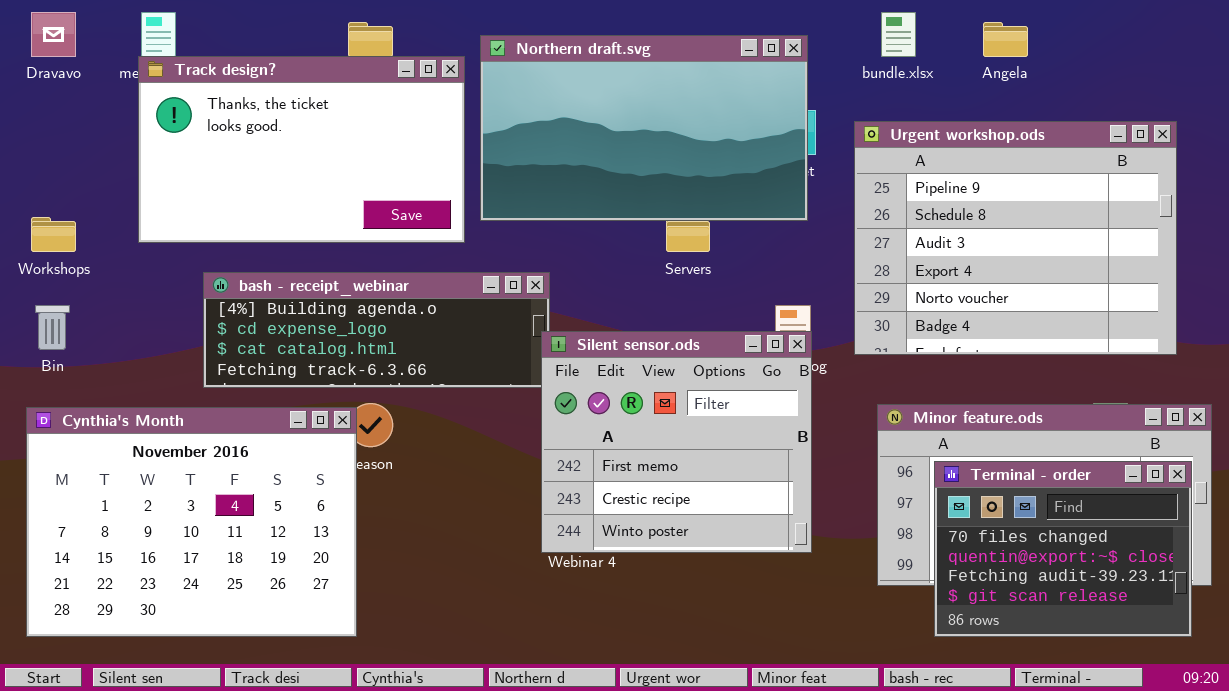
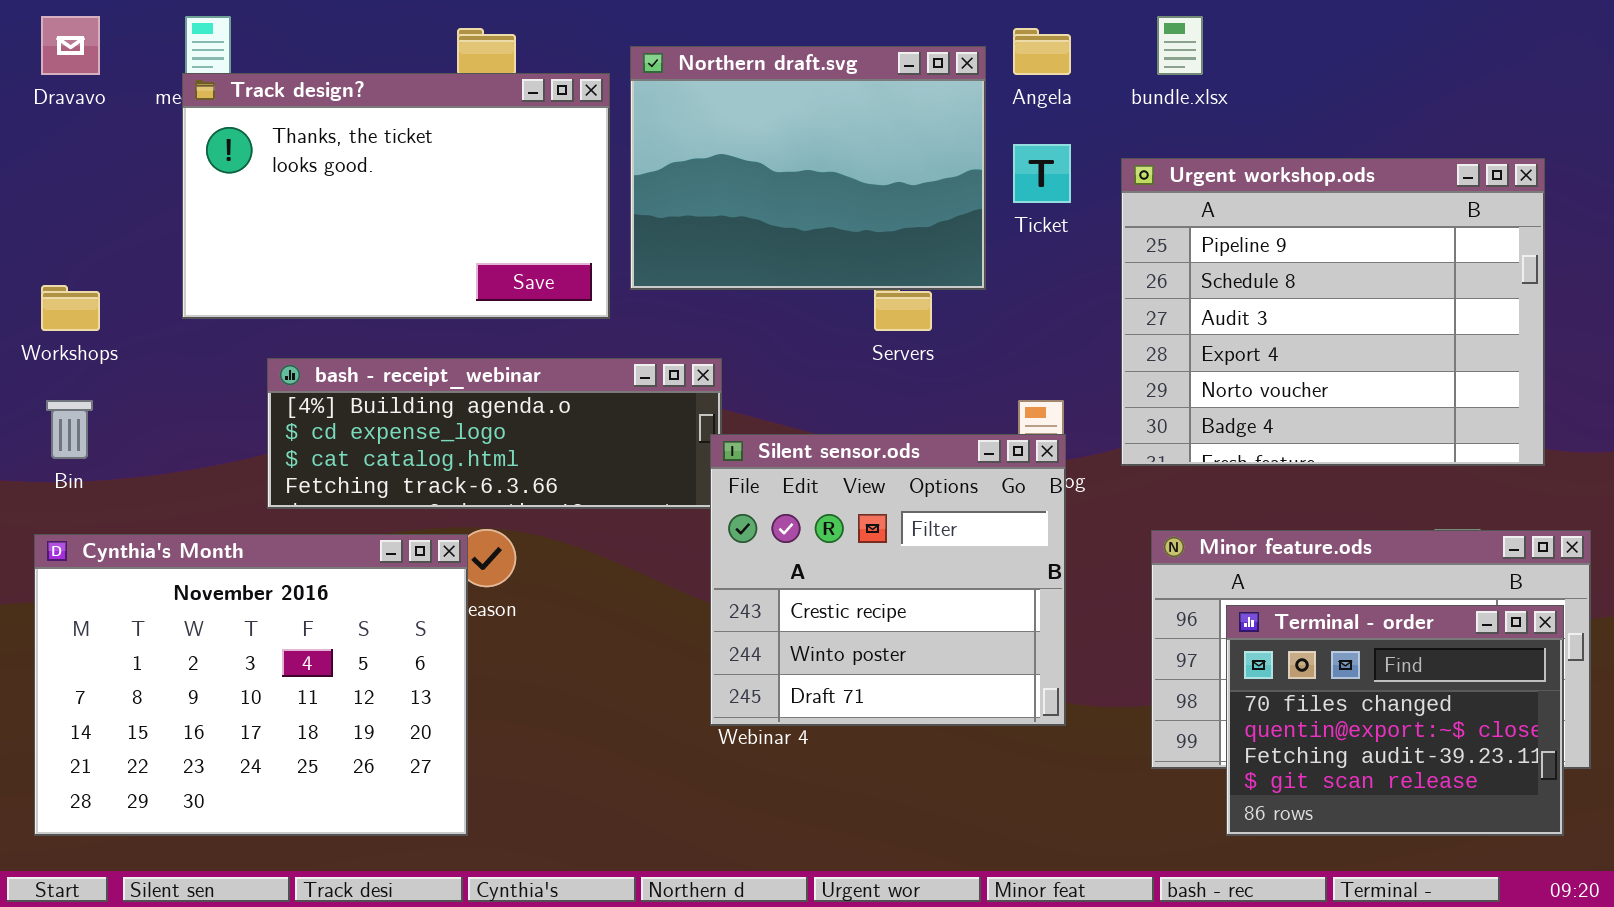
Angela: [983,22,1028,57] -> [1013,28,1071,75], moved
Northern draft.svg: [480,35,808,221] -> [630,46,986,290], resized
Silent sensor.ods: [541,331,812,553] -> [710,434,1066,726], scrolled down 1 row

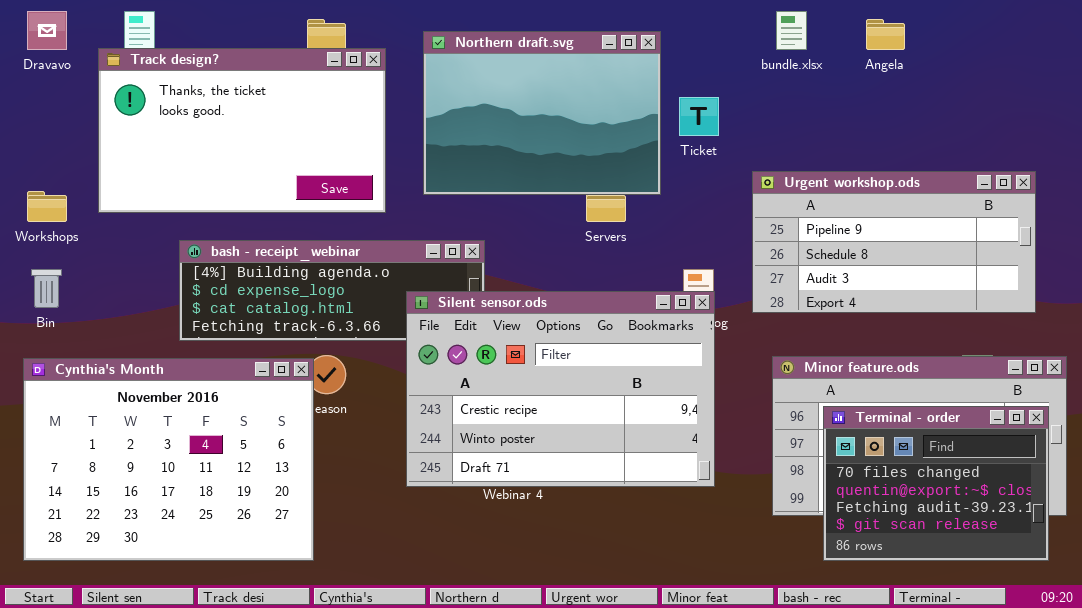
Angela: [1013,28,1071,75] -> [866,19,905,50], moved
Track design?: [182,73,610,319] -> [98,48,386,213], moved
Urgent workshop.ods: [1121,158,1545,466] -> [752,171,1036,313], resized
Silent sensor.ods: [710,434,1066,726] -> [406,291,715,487], resized

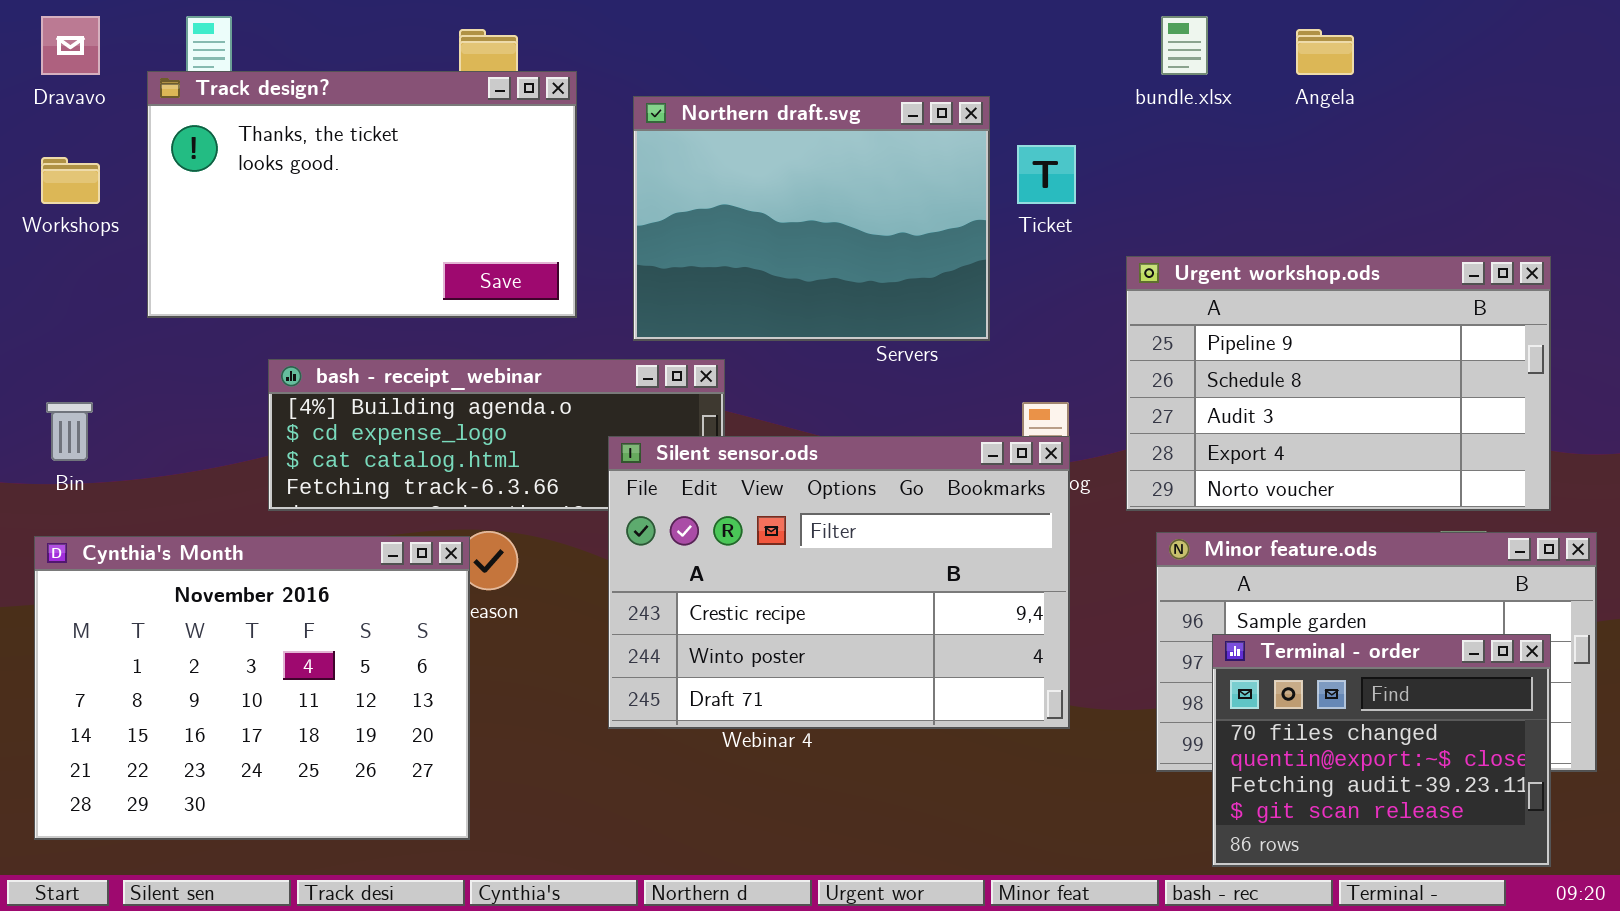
Northern draft.svg: [423,31,661,195] -> [633,96,990,341], moved
Urgent workshop.ods: [752,171,1036,313] -> [1126,256,1551,511], resized
Workshops: [27,191,67,222] -> [41,157,100,204], moved
Terminal - order: [823,406,1049,561] -> [1212,634,1551,867], moved

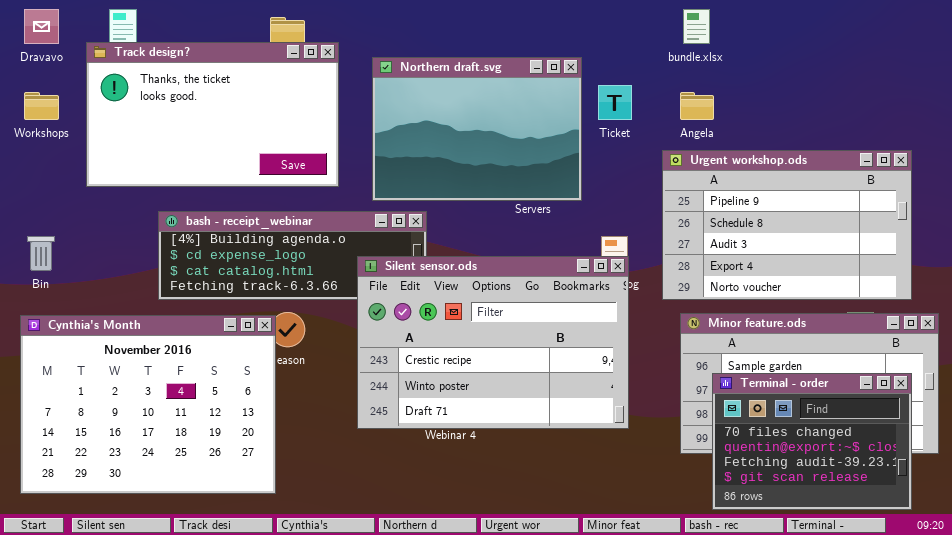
Angela: [1296,29,1354,75] -> [680,92,714,120], moved

